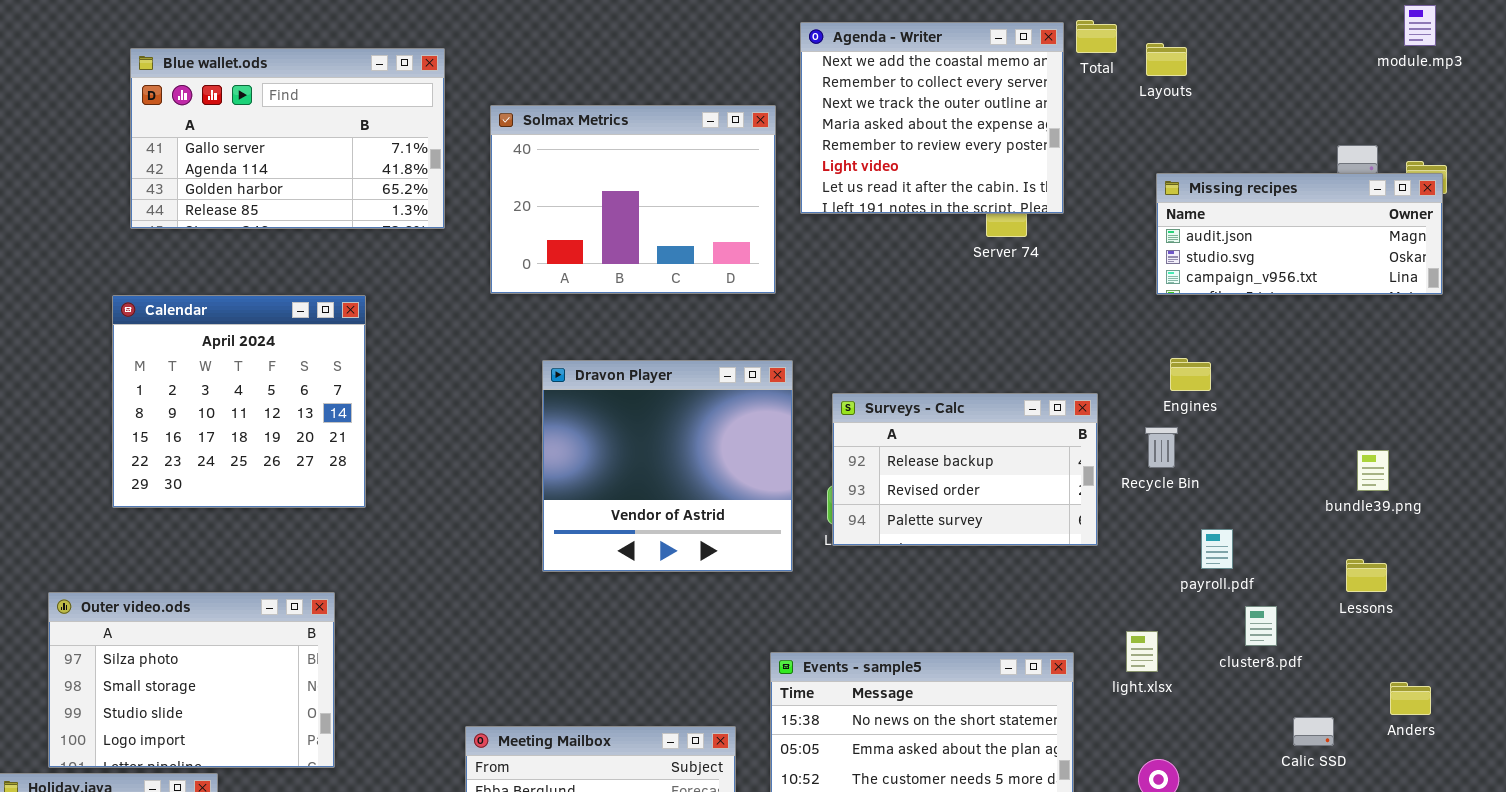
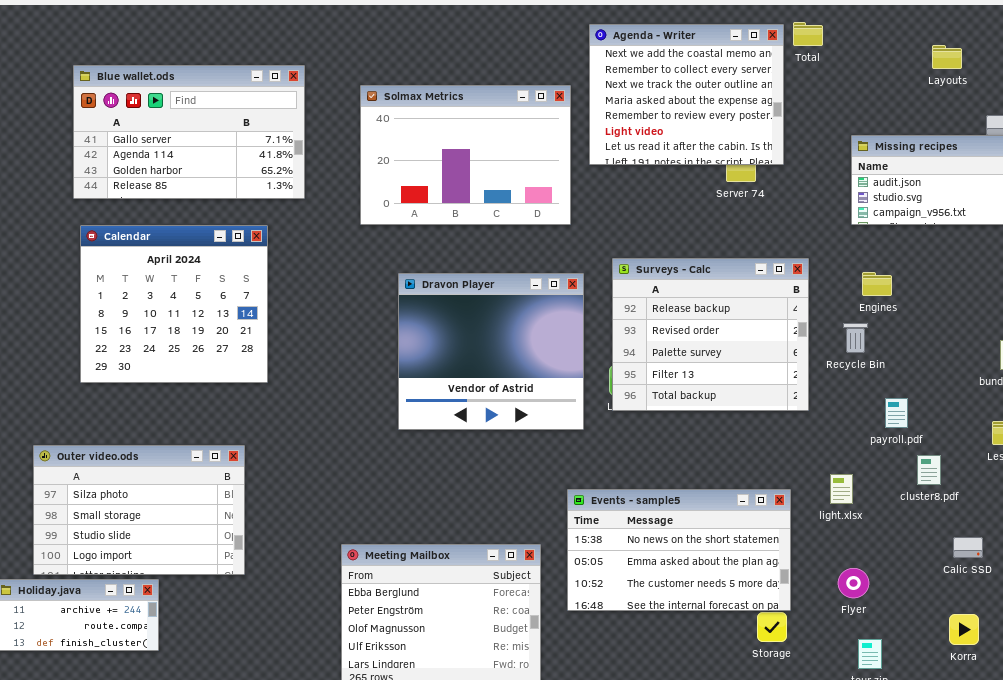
Layouts: [1146,43,1187,76] -> [932,45,962,69], moved
Blue wallet.ods: [130,48,445,229] -> [73,65,305,199], moved
Surveys - Calc: [832,393,1098,546] -> [612,258,809,411], resized

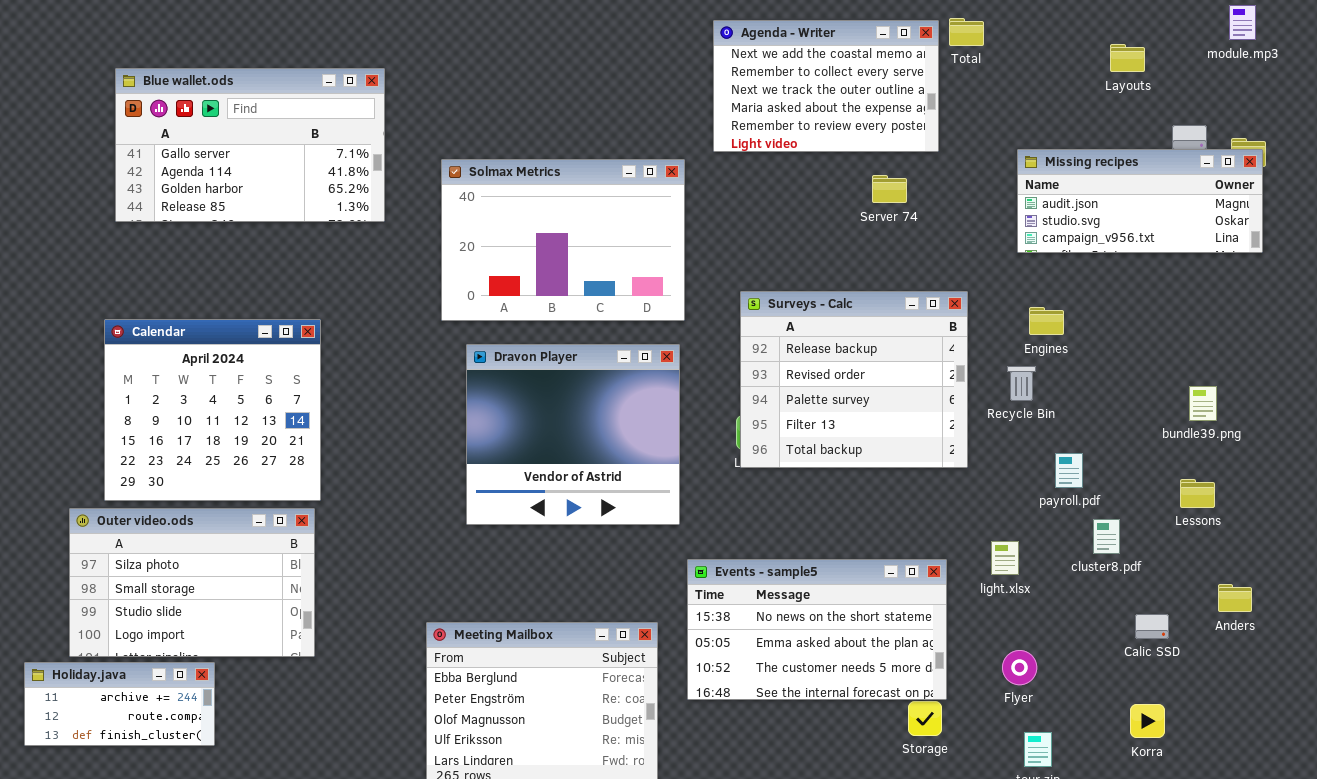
Agenda - Writer: [589,24,784,165] -> [713,20,939,152], resized
Solmax Metrics: [360,85,571,225] -> [441,159,685,321], moved
Calendar: [80,225,268,383] -> [104,319,321,501], moved
Dravon Player: [398,273,584,430] -> [466,344,680,525], moved

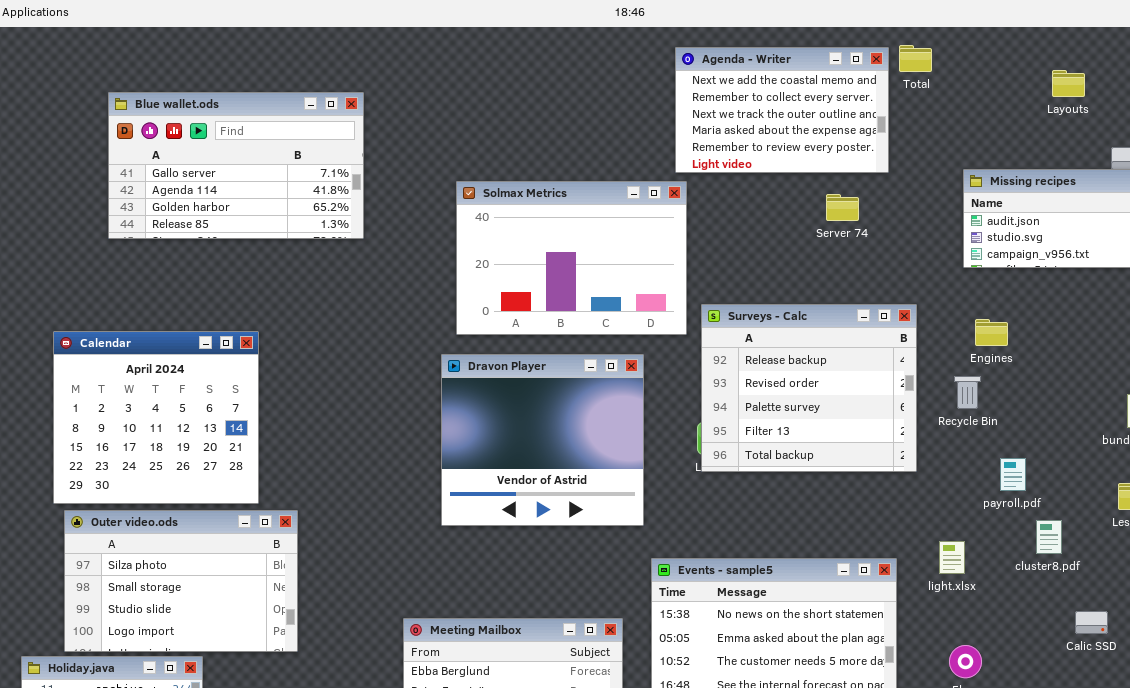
Solmax Metrics: [441,159,685,321] -> [456,181,687,335], moved
Calendar: [104,319,321,501] -> [53,331,259,504], moved

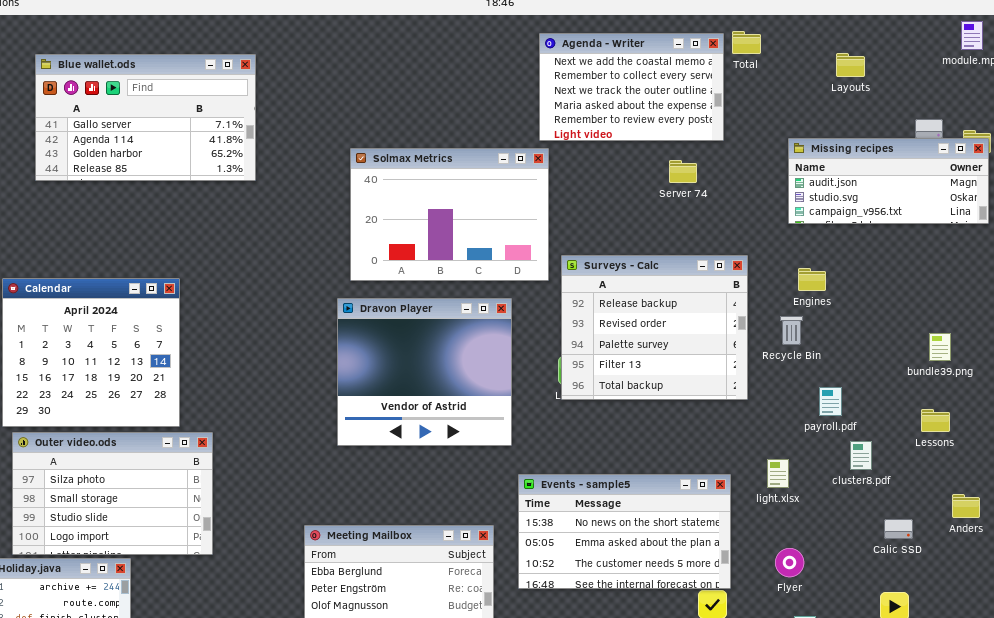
Layouts: [1052,70,1085,97] -> [836,53,865,77], moved
Blue wallet.ods: [108,92,364,239] -> [35,54,256,181], moved

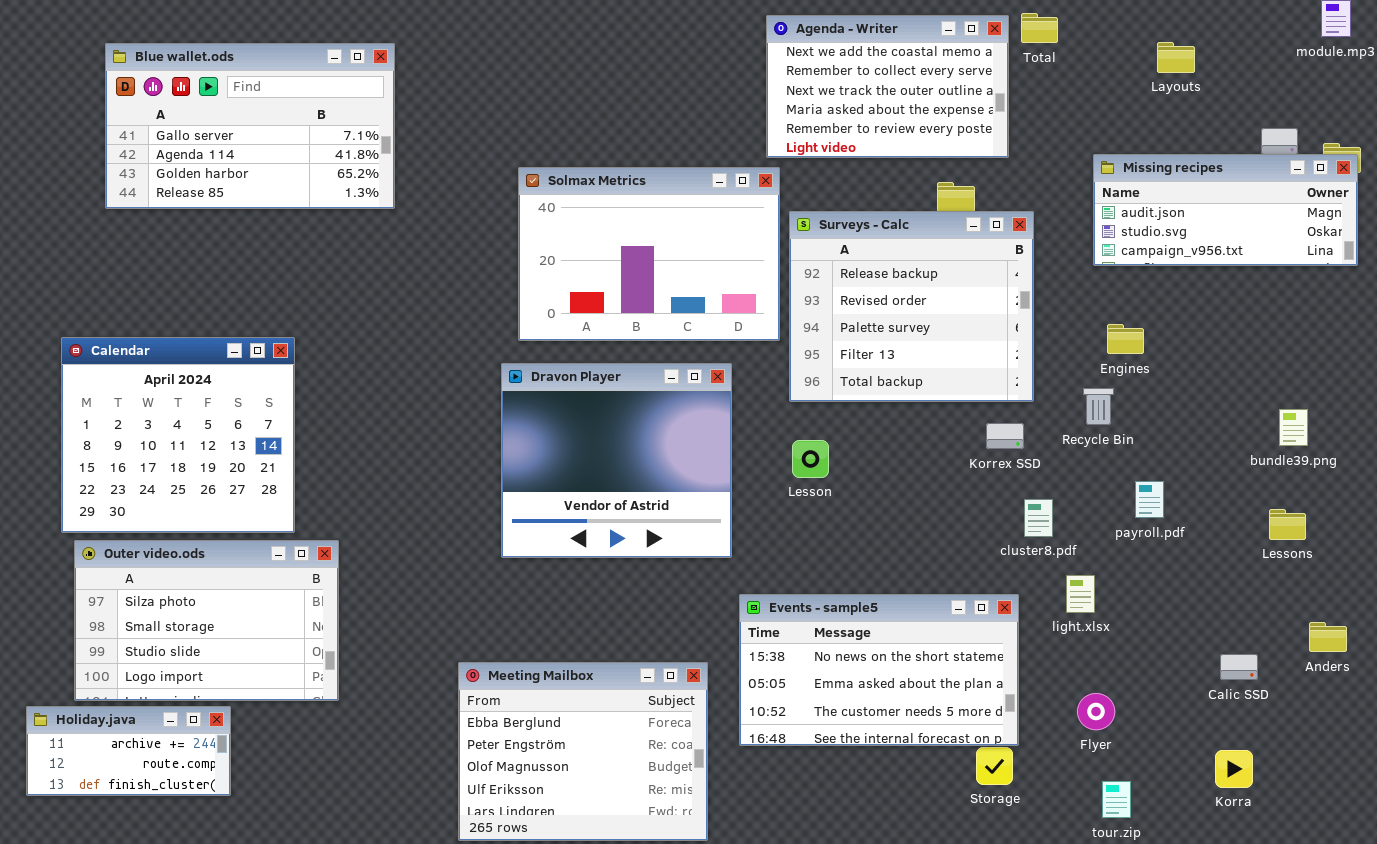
Surveys - Calc: [561,255,748,400] -> [789,211,1034,402], moved
cluster8.pdf: [850,441,872,470] -> [1024,499,1053,537], moved

